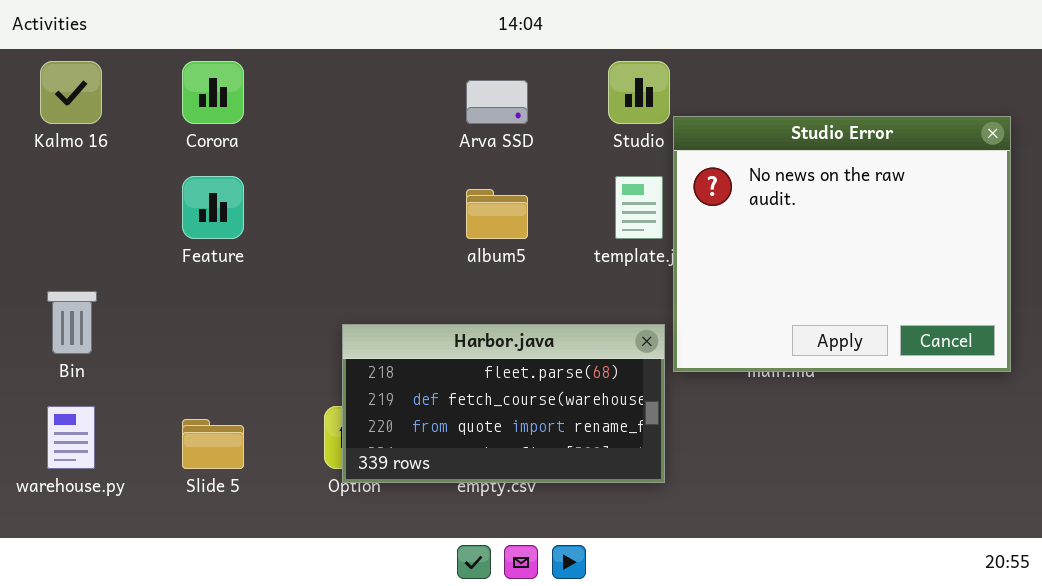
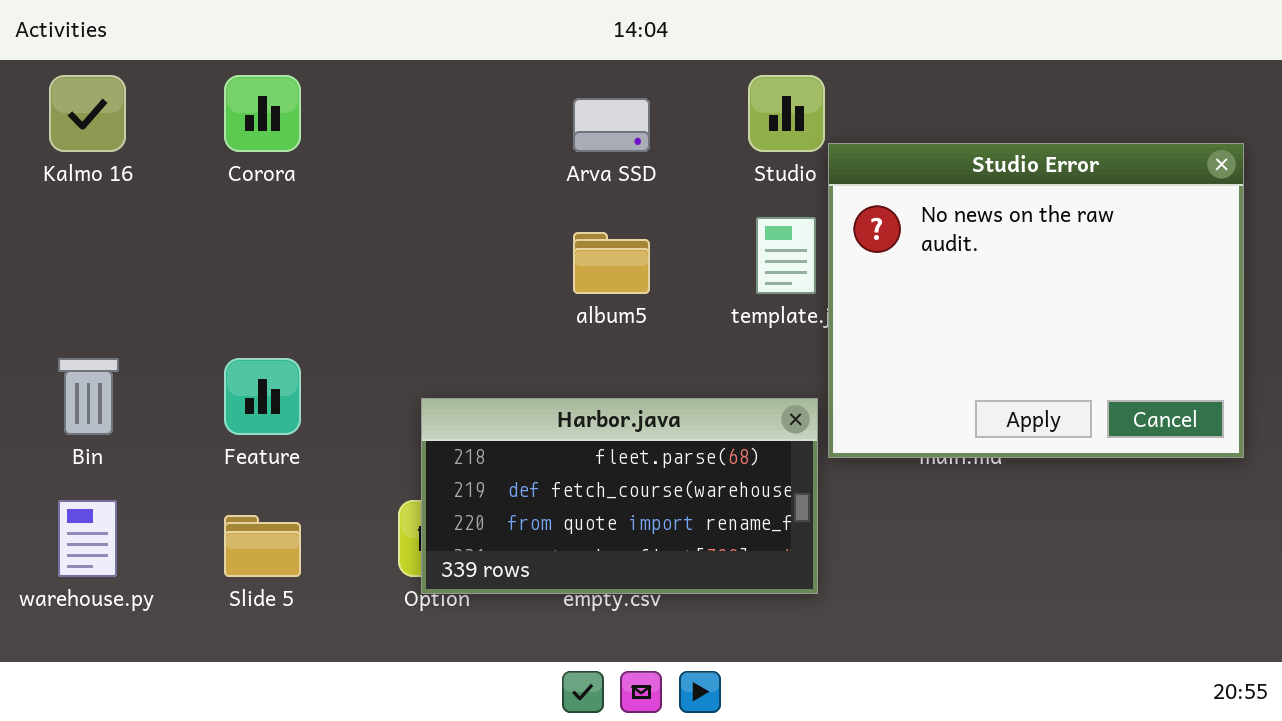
Feature: [182,176,244,239] -> [224,358,301,435], moved

